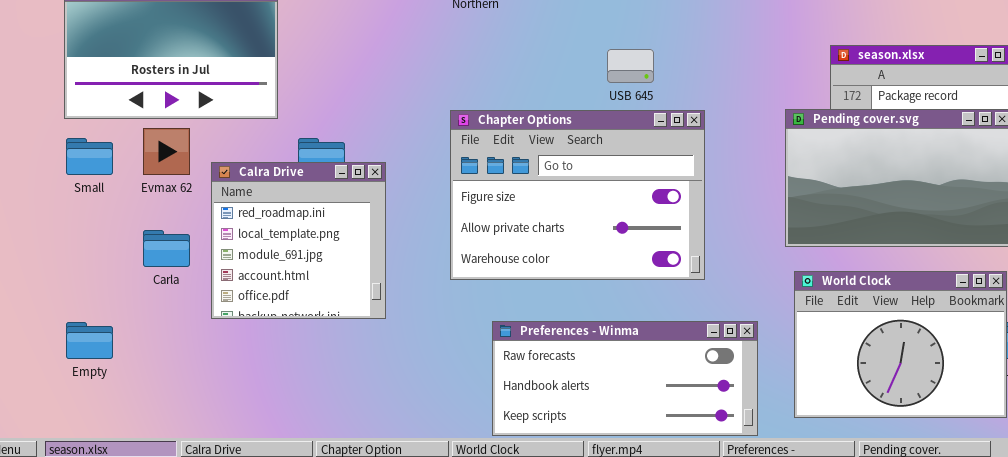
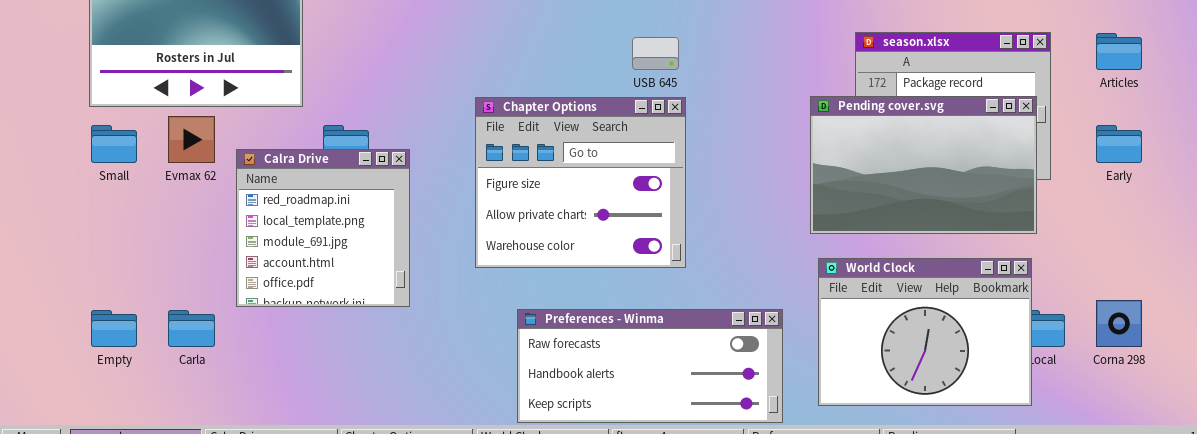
Chapter Options: [450,110,705,280] -> [475,97,686,268], resized
Carla: [143,230,190,267] -> [168,310,215,347], moved

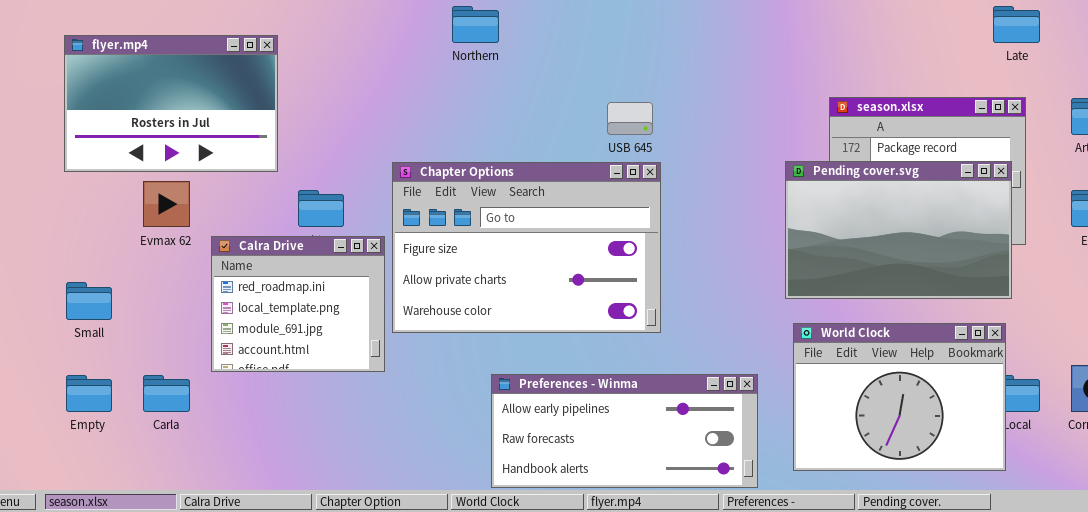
Chapter Options: [475,97,686,268] -> [392,162,661,333], resized
Small: [91,125,137,163] -> [66,282,112,320], moved
Calra Drive: [236,149,410,307] -> [211,236,385,372], resized
Preferences - Winma: [517,309,783,423] -> [491,374,758,488], scrolled up 1 row

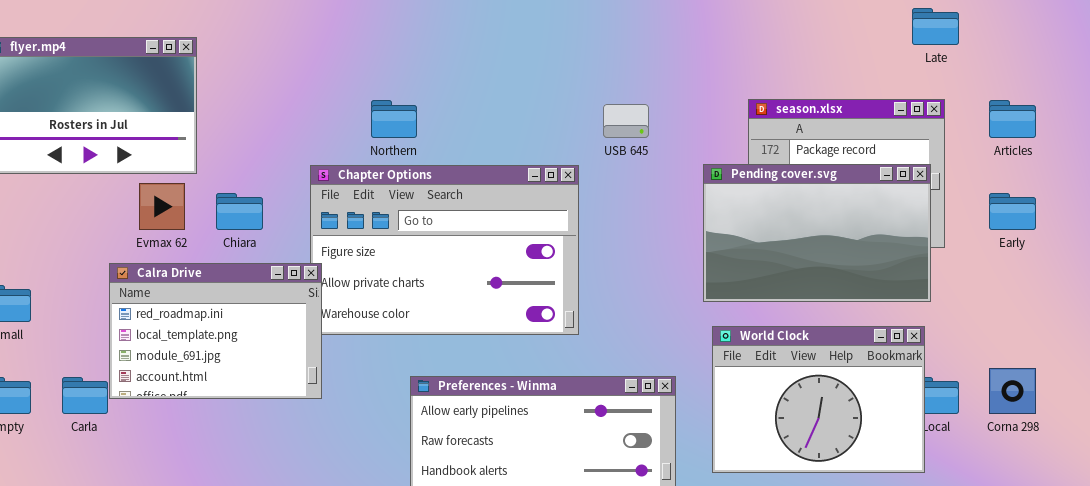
Northern: [452,6,499,43] -> [371,100,417,138], moved
USB 645: [607,102,653,135] -> [603,104,649,138], moved
Evmax 62: [143,181,190,227] -> [139,183,185,230], moved
Calra Drive: [211,236,385,372] -> [109,263,322,399], moved, resized

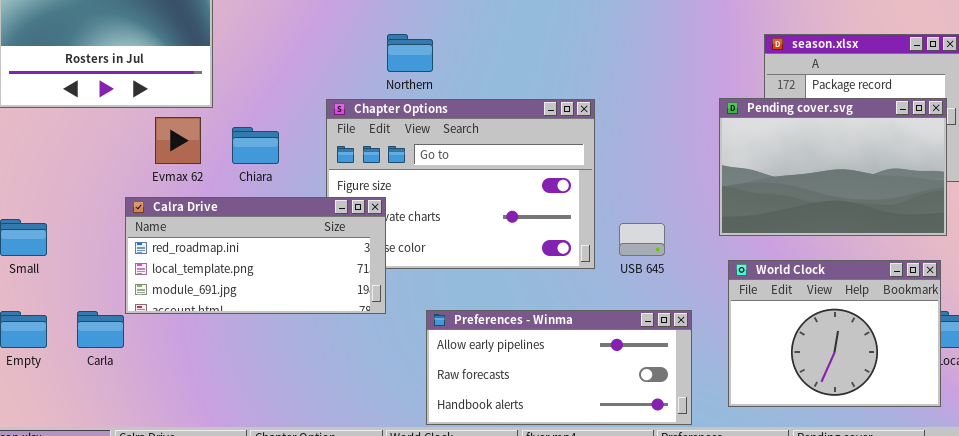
USB 645: [603,104,649,138] -> [619,223,665,256], moved
Calra Drive: [109,263,322,399] -> [125,197,386,314], resized

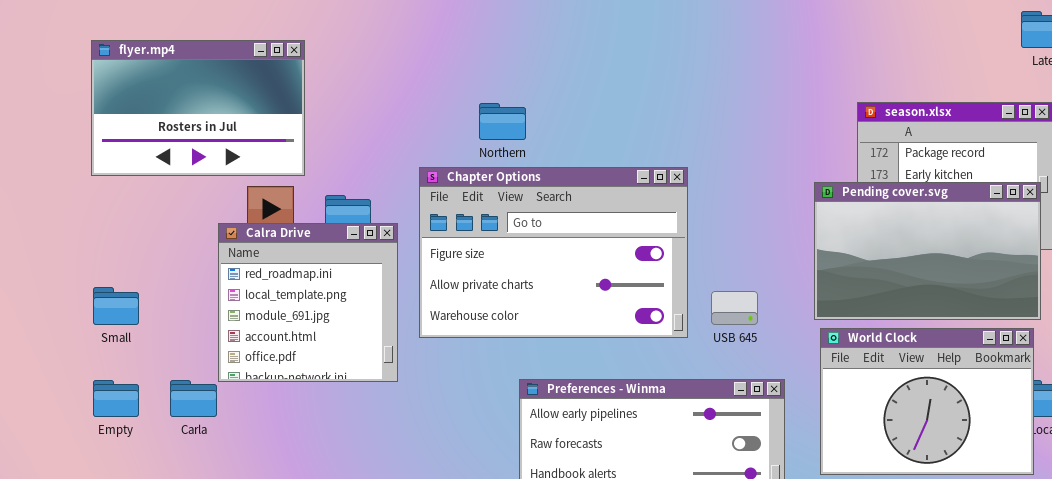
Pending cover.svg: [719,98,947,236] -> [814,182,1041,320], moved
Calra Drive: [125,197,386,314] -> [218,223,398,382], resized

